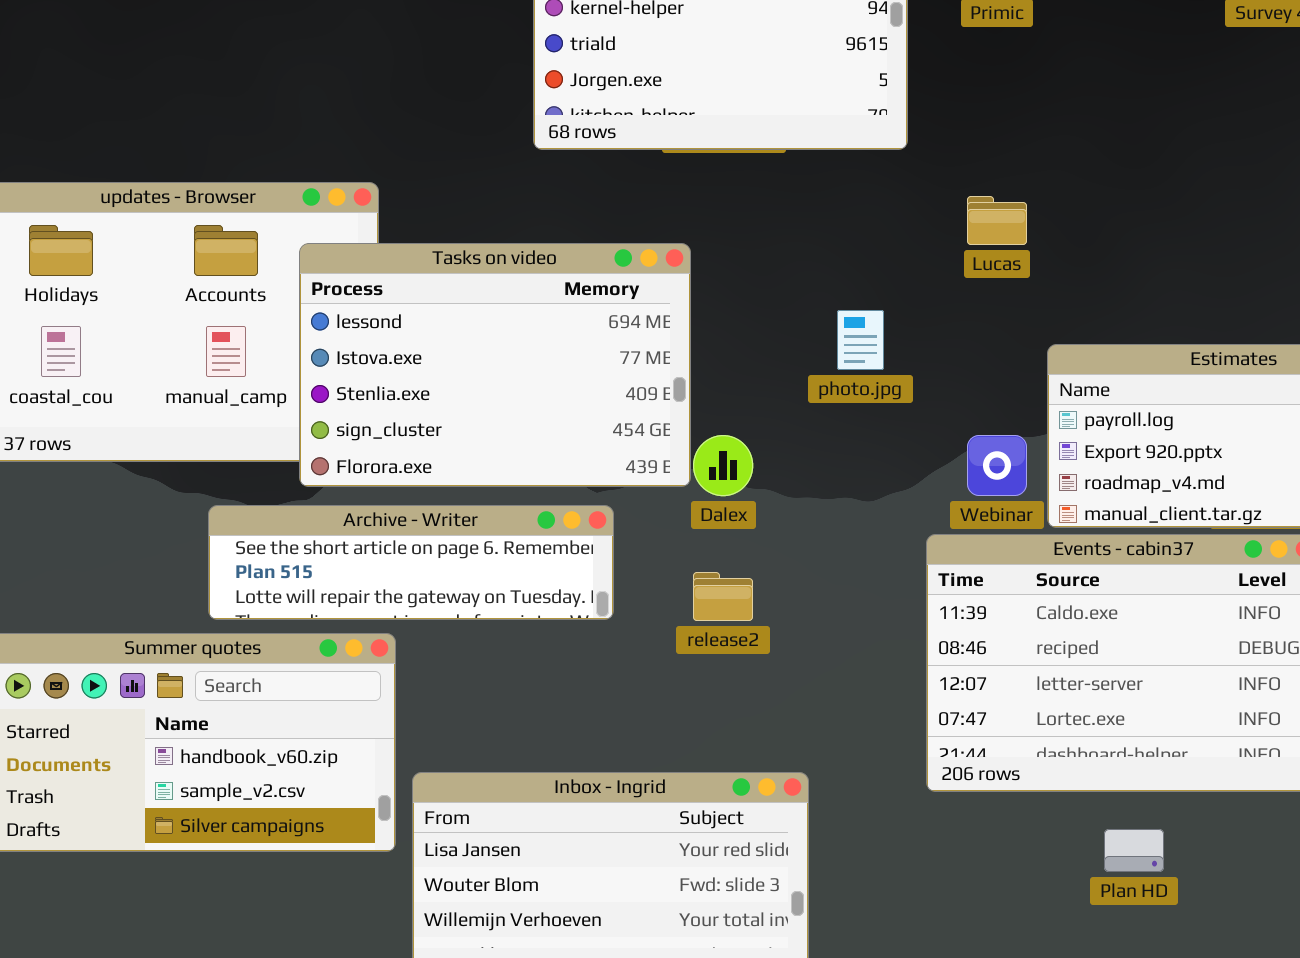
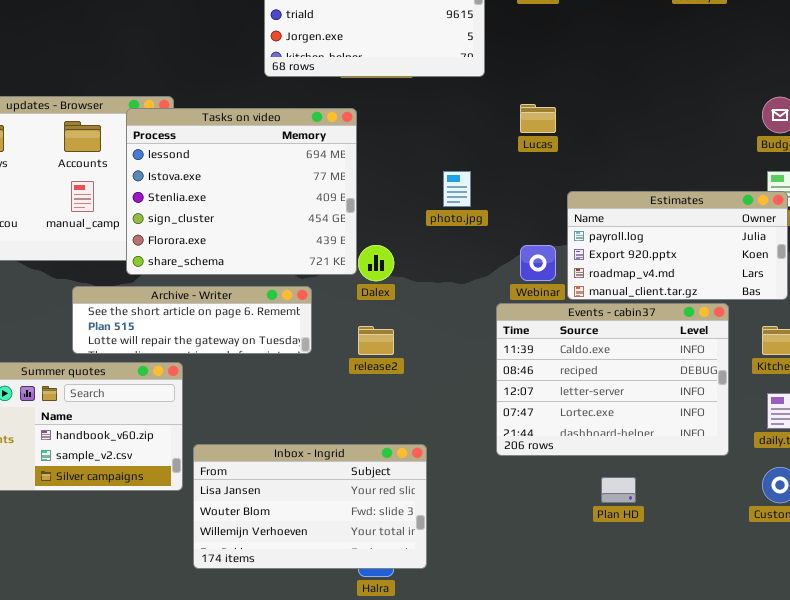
Tasks on video: [299,243,691,487] -> [126,108,357,275], resized

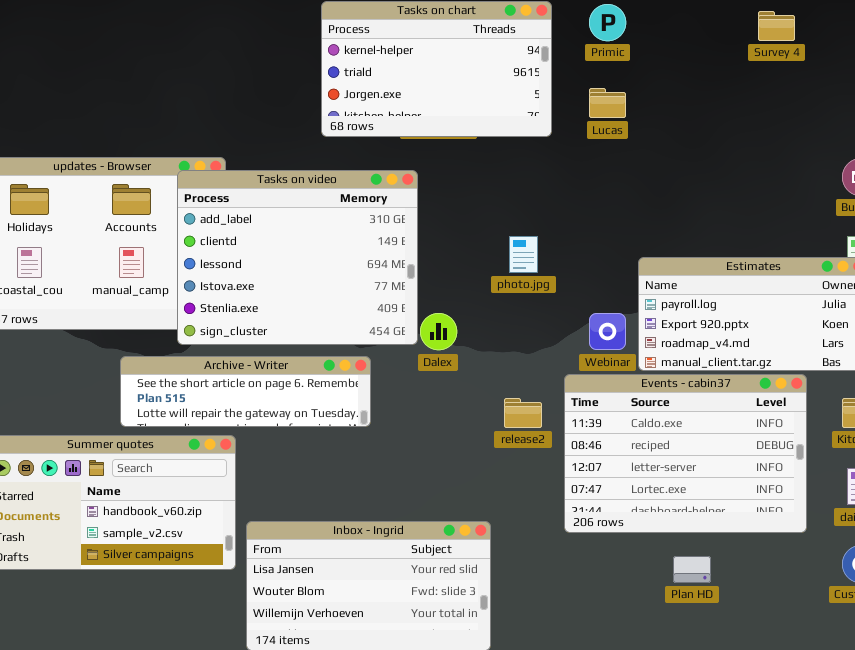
Lucas: [520,104,556,133] -> [589,88,626,118], moved
Tasks on video: [126,108,357,275] -> [177,170,418,345], scrolled up 2 rows
release2: [358,326,394,355] -> [504,398,542,428], moved

